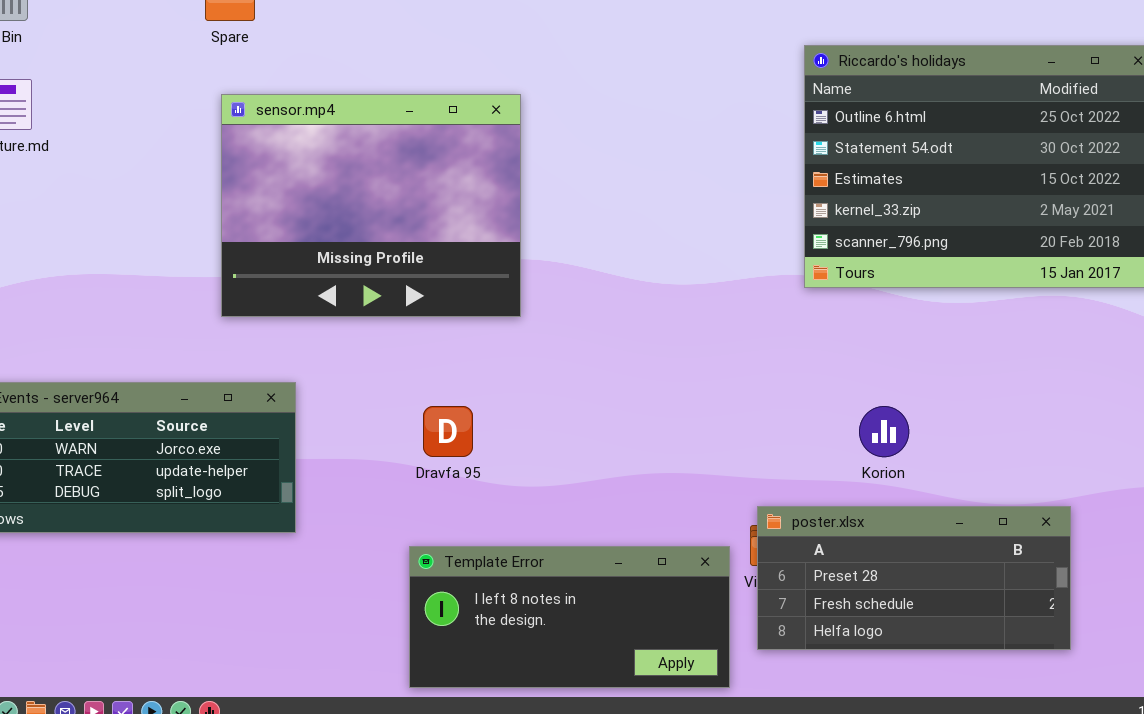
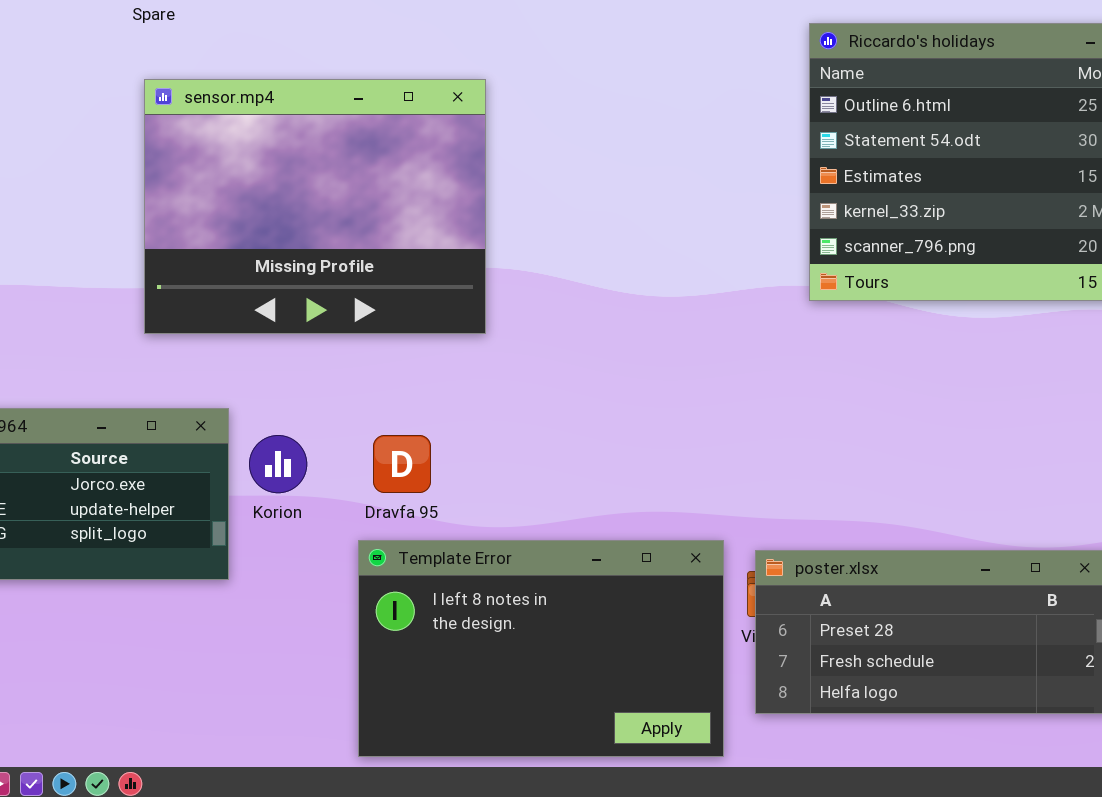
Korion: [859,406,909,457] -> [249,435,307,493], moved
Template Error: [409,546,730,688] -> [358,540,724,757], resized

